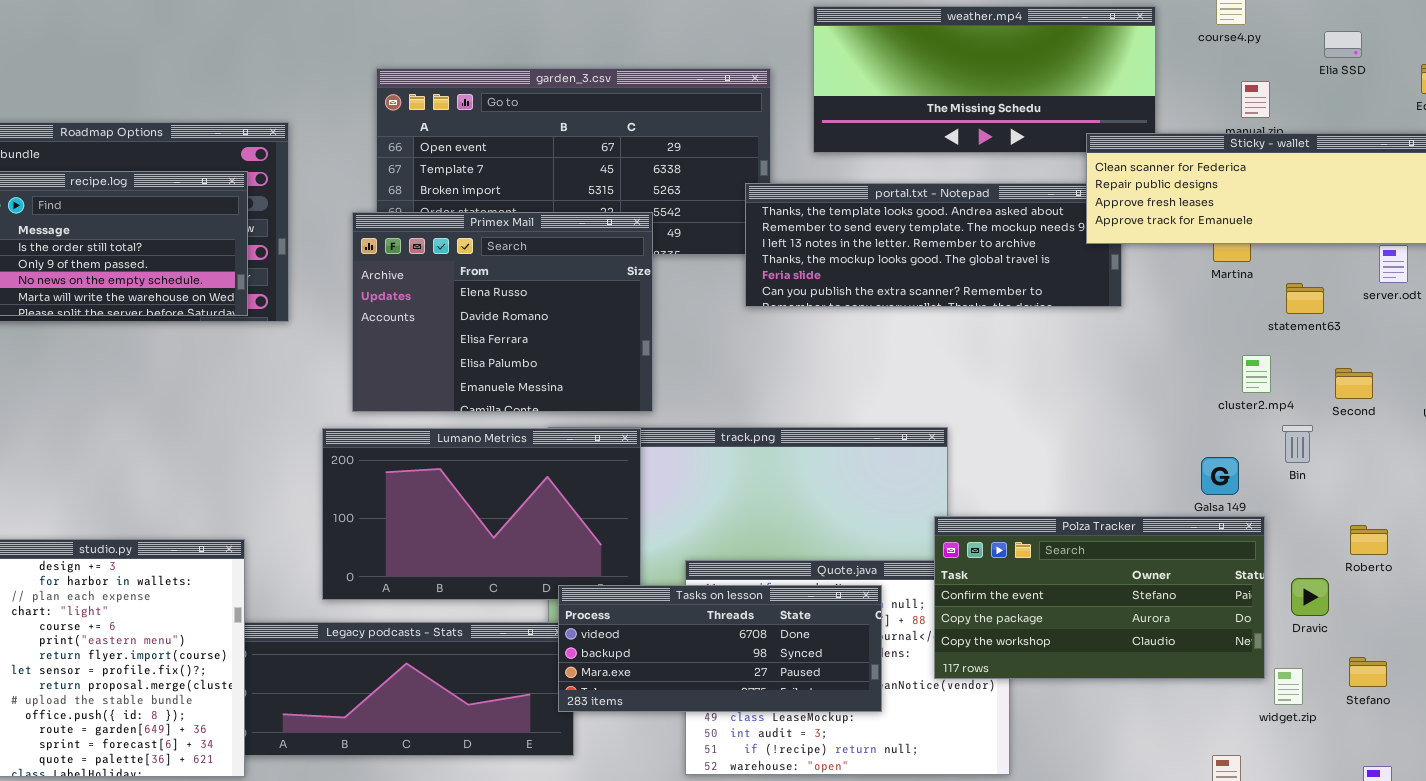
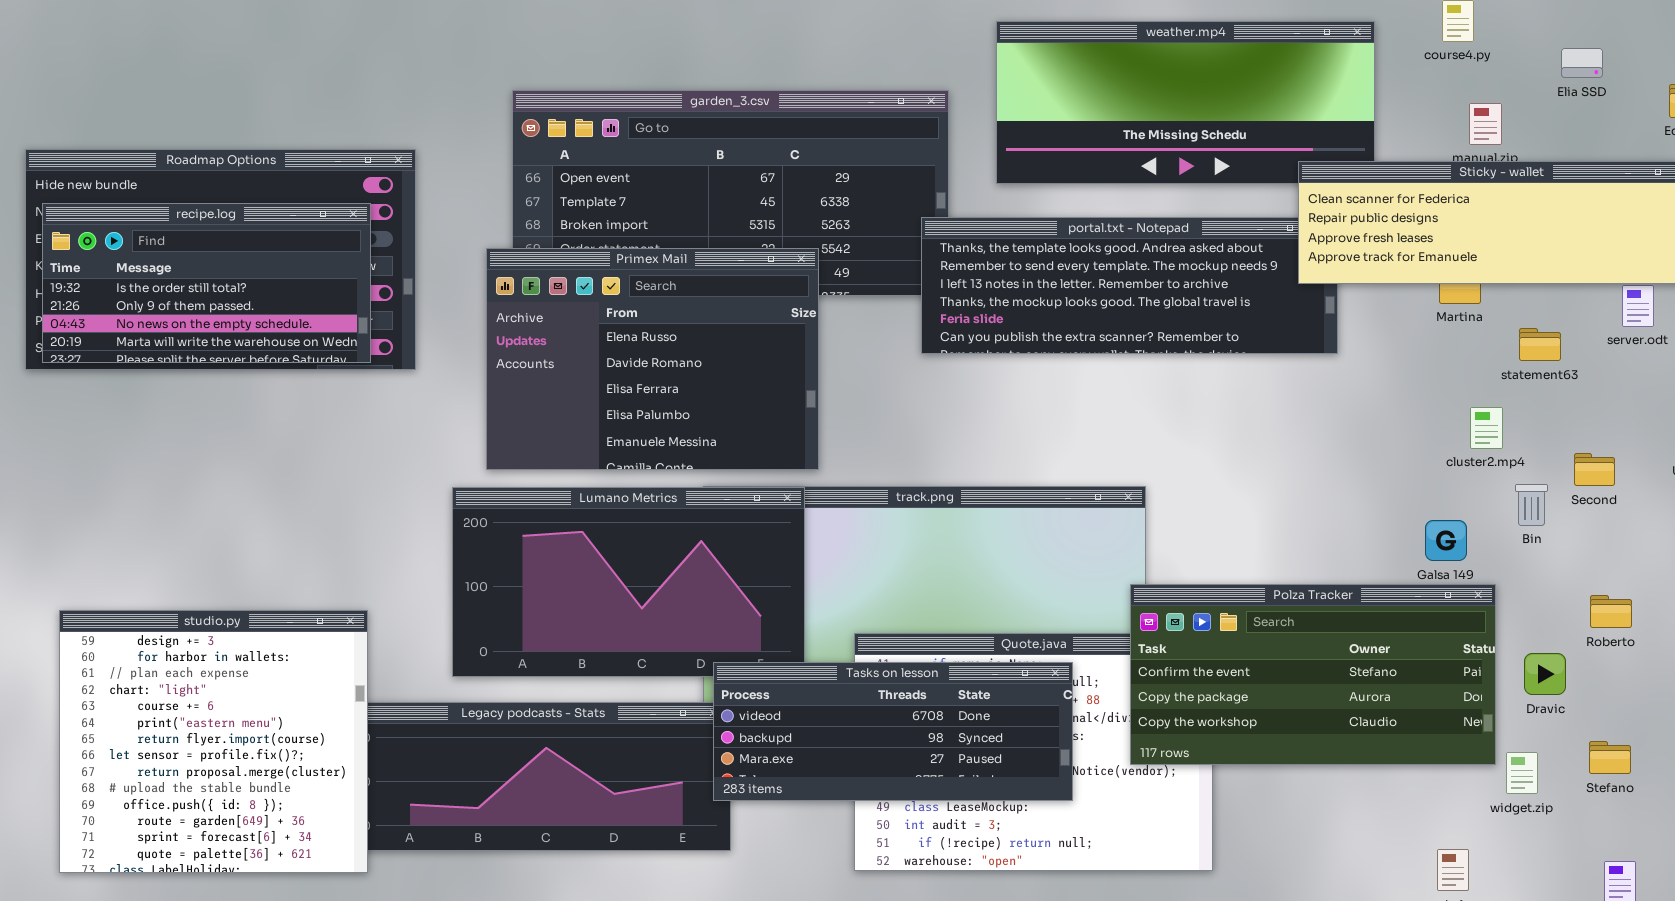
Second: [1335,368,1373,399] -> [1574,453,1615,486], moved

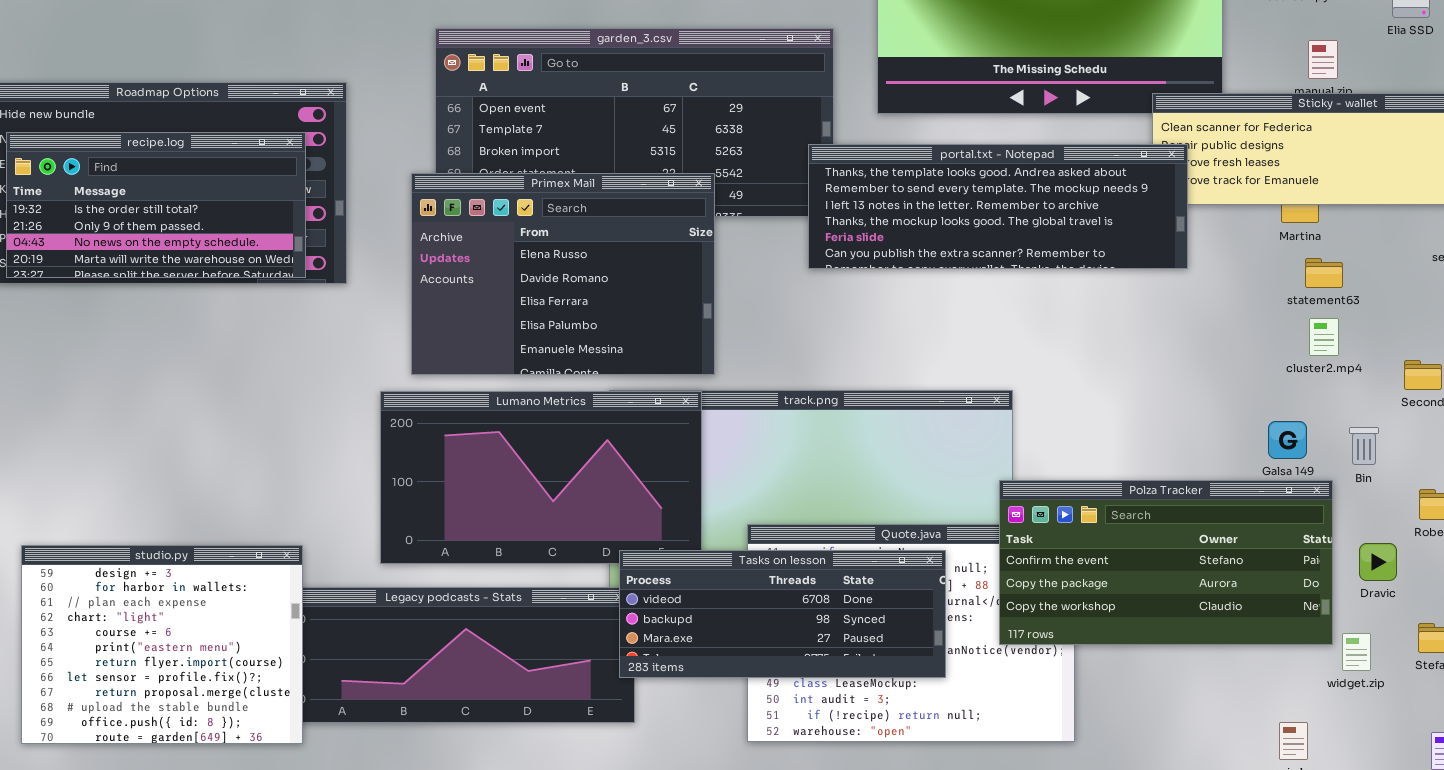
portal.txt - Notepad: [921,217,1338,354] -> [808,144,1188,269], raised
statement63: [1519,328,1561,361] -> [1305,258,1343,288], moved
Bin: [1515,484,1548,526] -> [1349,427,1379,465], moved
studio.py: [59,610,368,873] -> [21,545,303,744], resized

